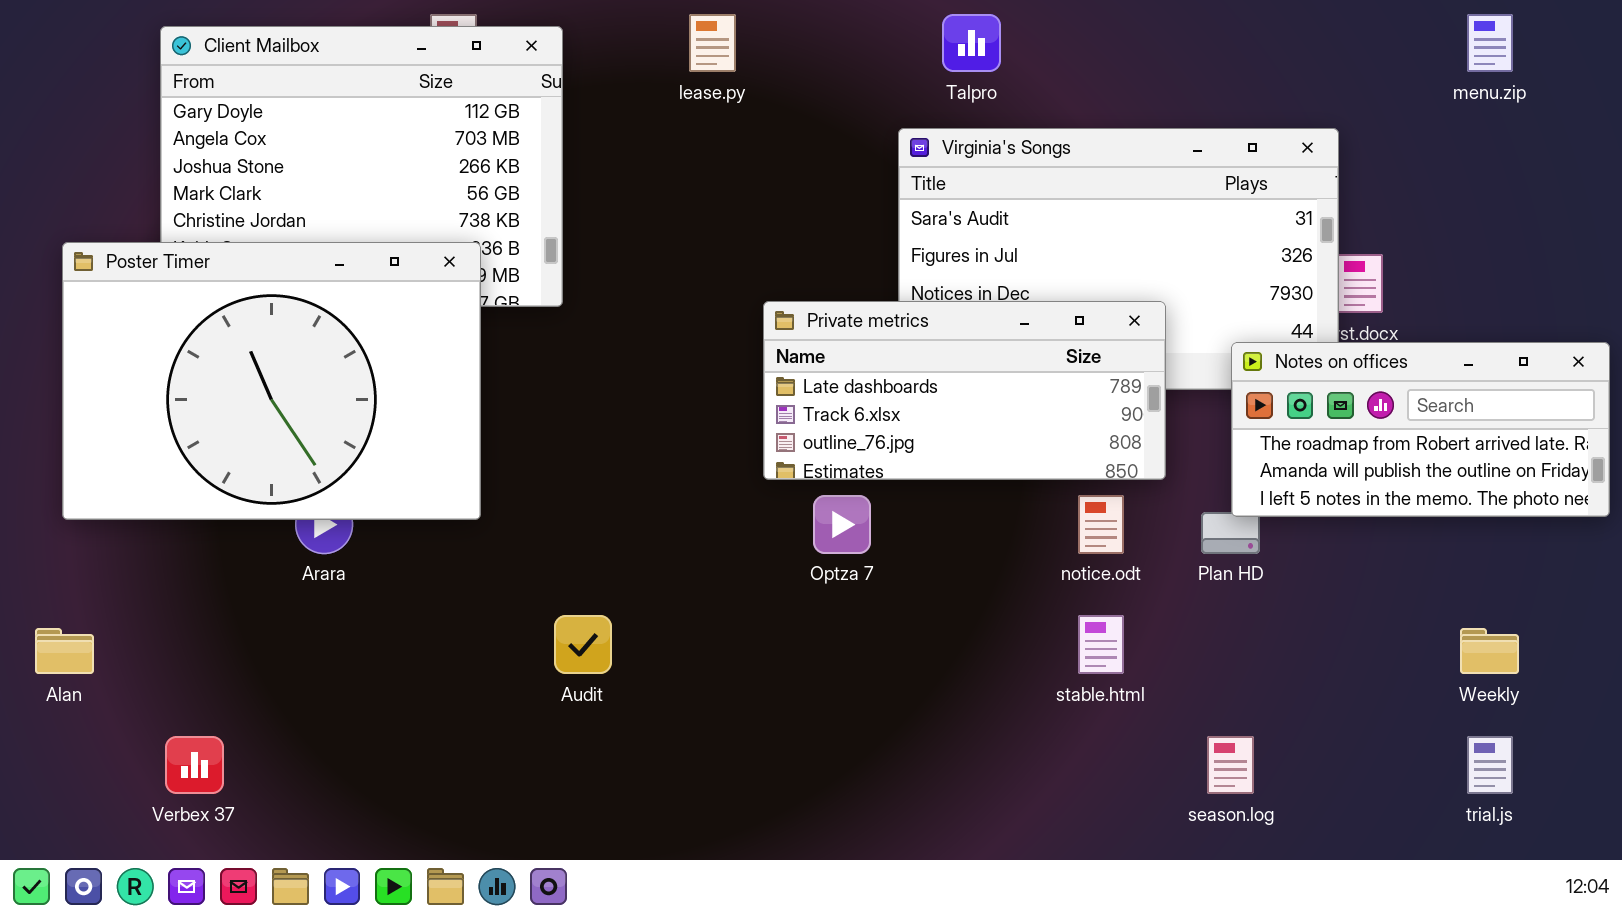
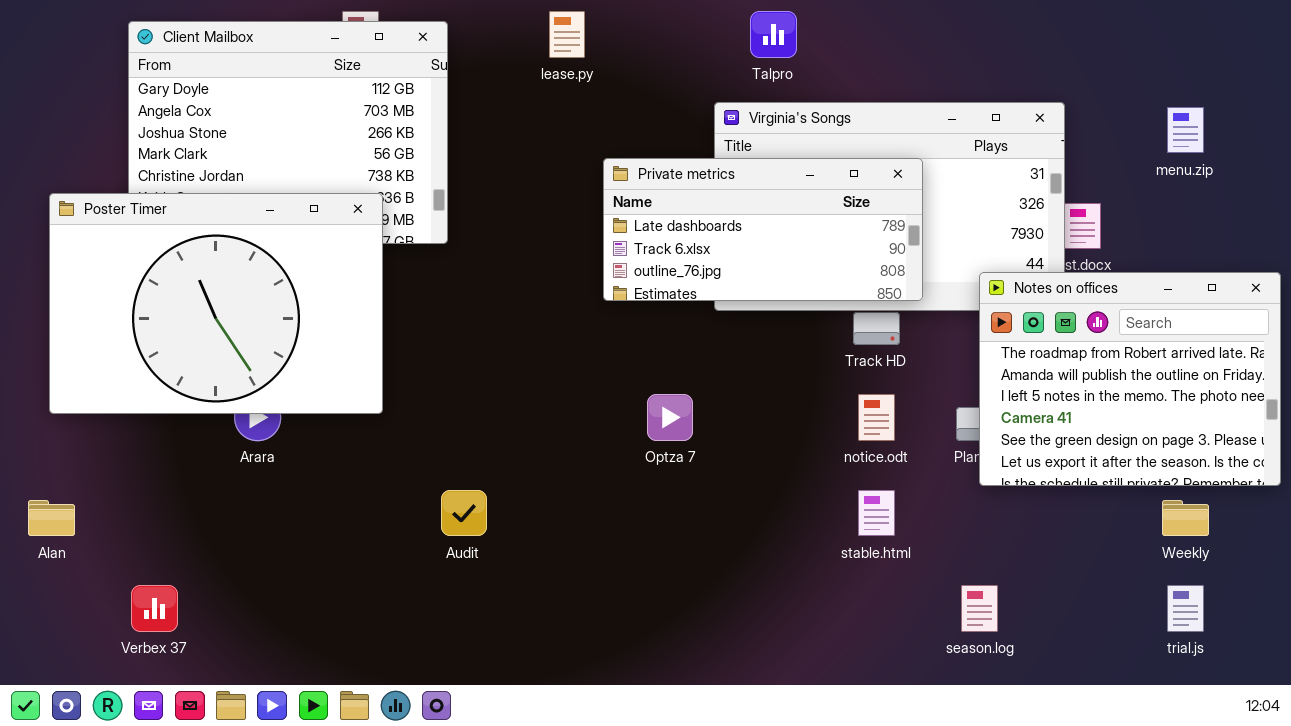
menu.zip: [1467,14,1513,72] -> [1167,107,1204,153], moved
Private metrics: [763,301,1166,480] -> [603,158,923,301], moved
Notes on offices: [1231,342,1610,517] -> [979,272,1281,486], resized

